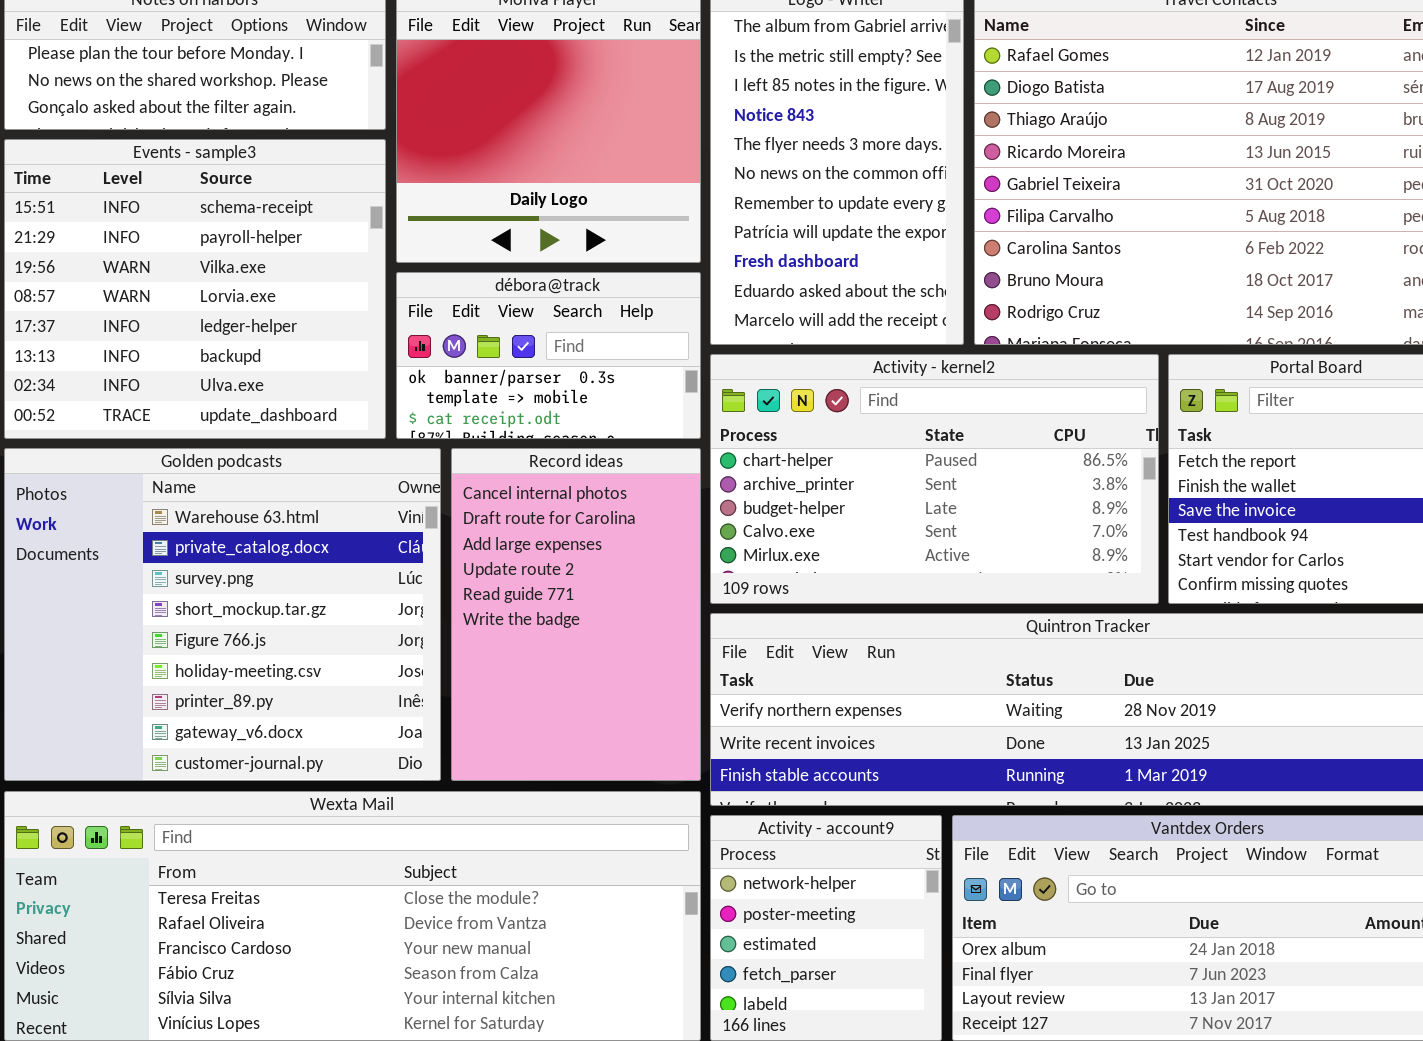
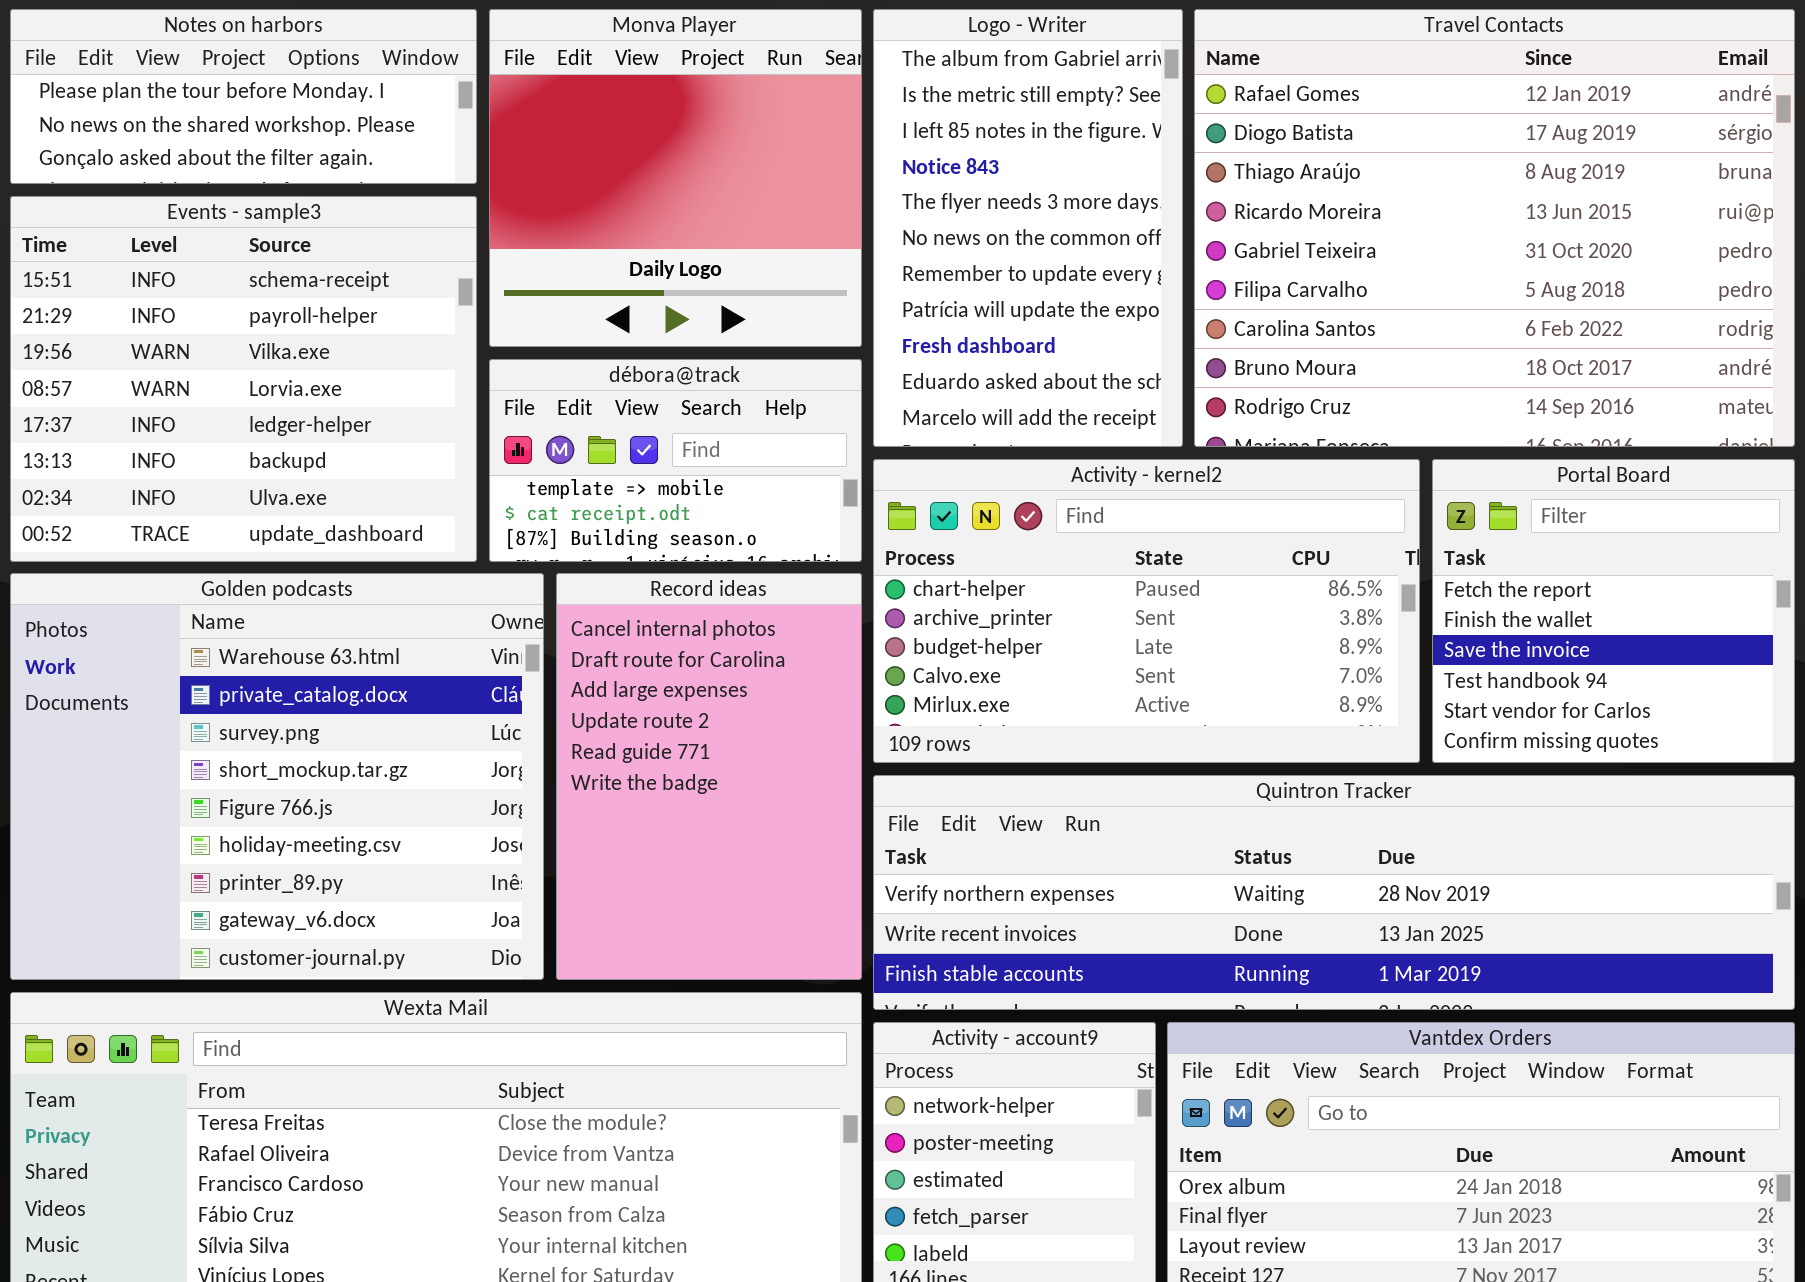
débora@track: [396,272,701,439] -> [489,359,862,562], scrolled down 1 row

